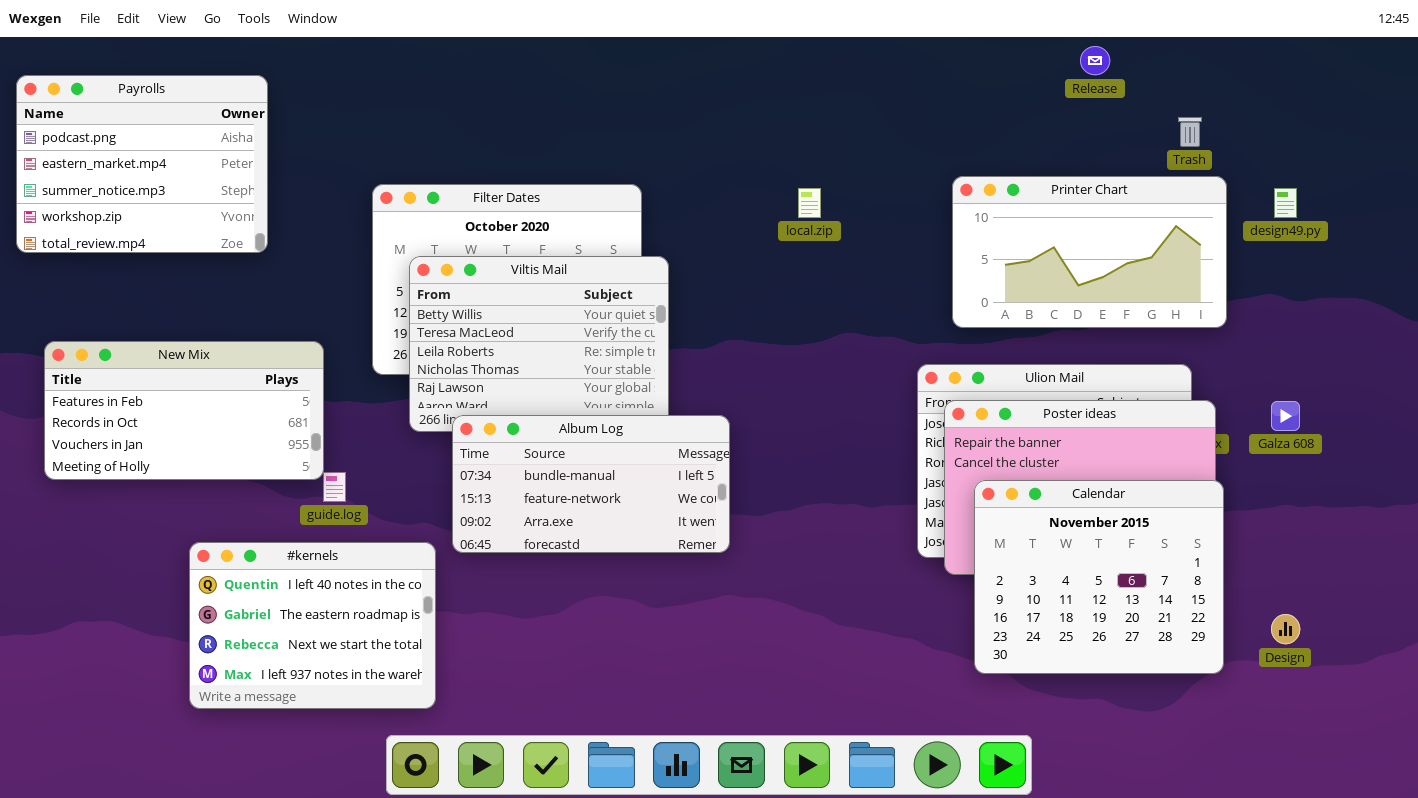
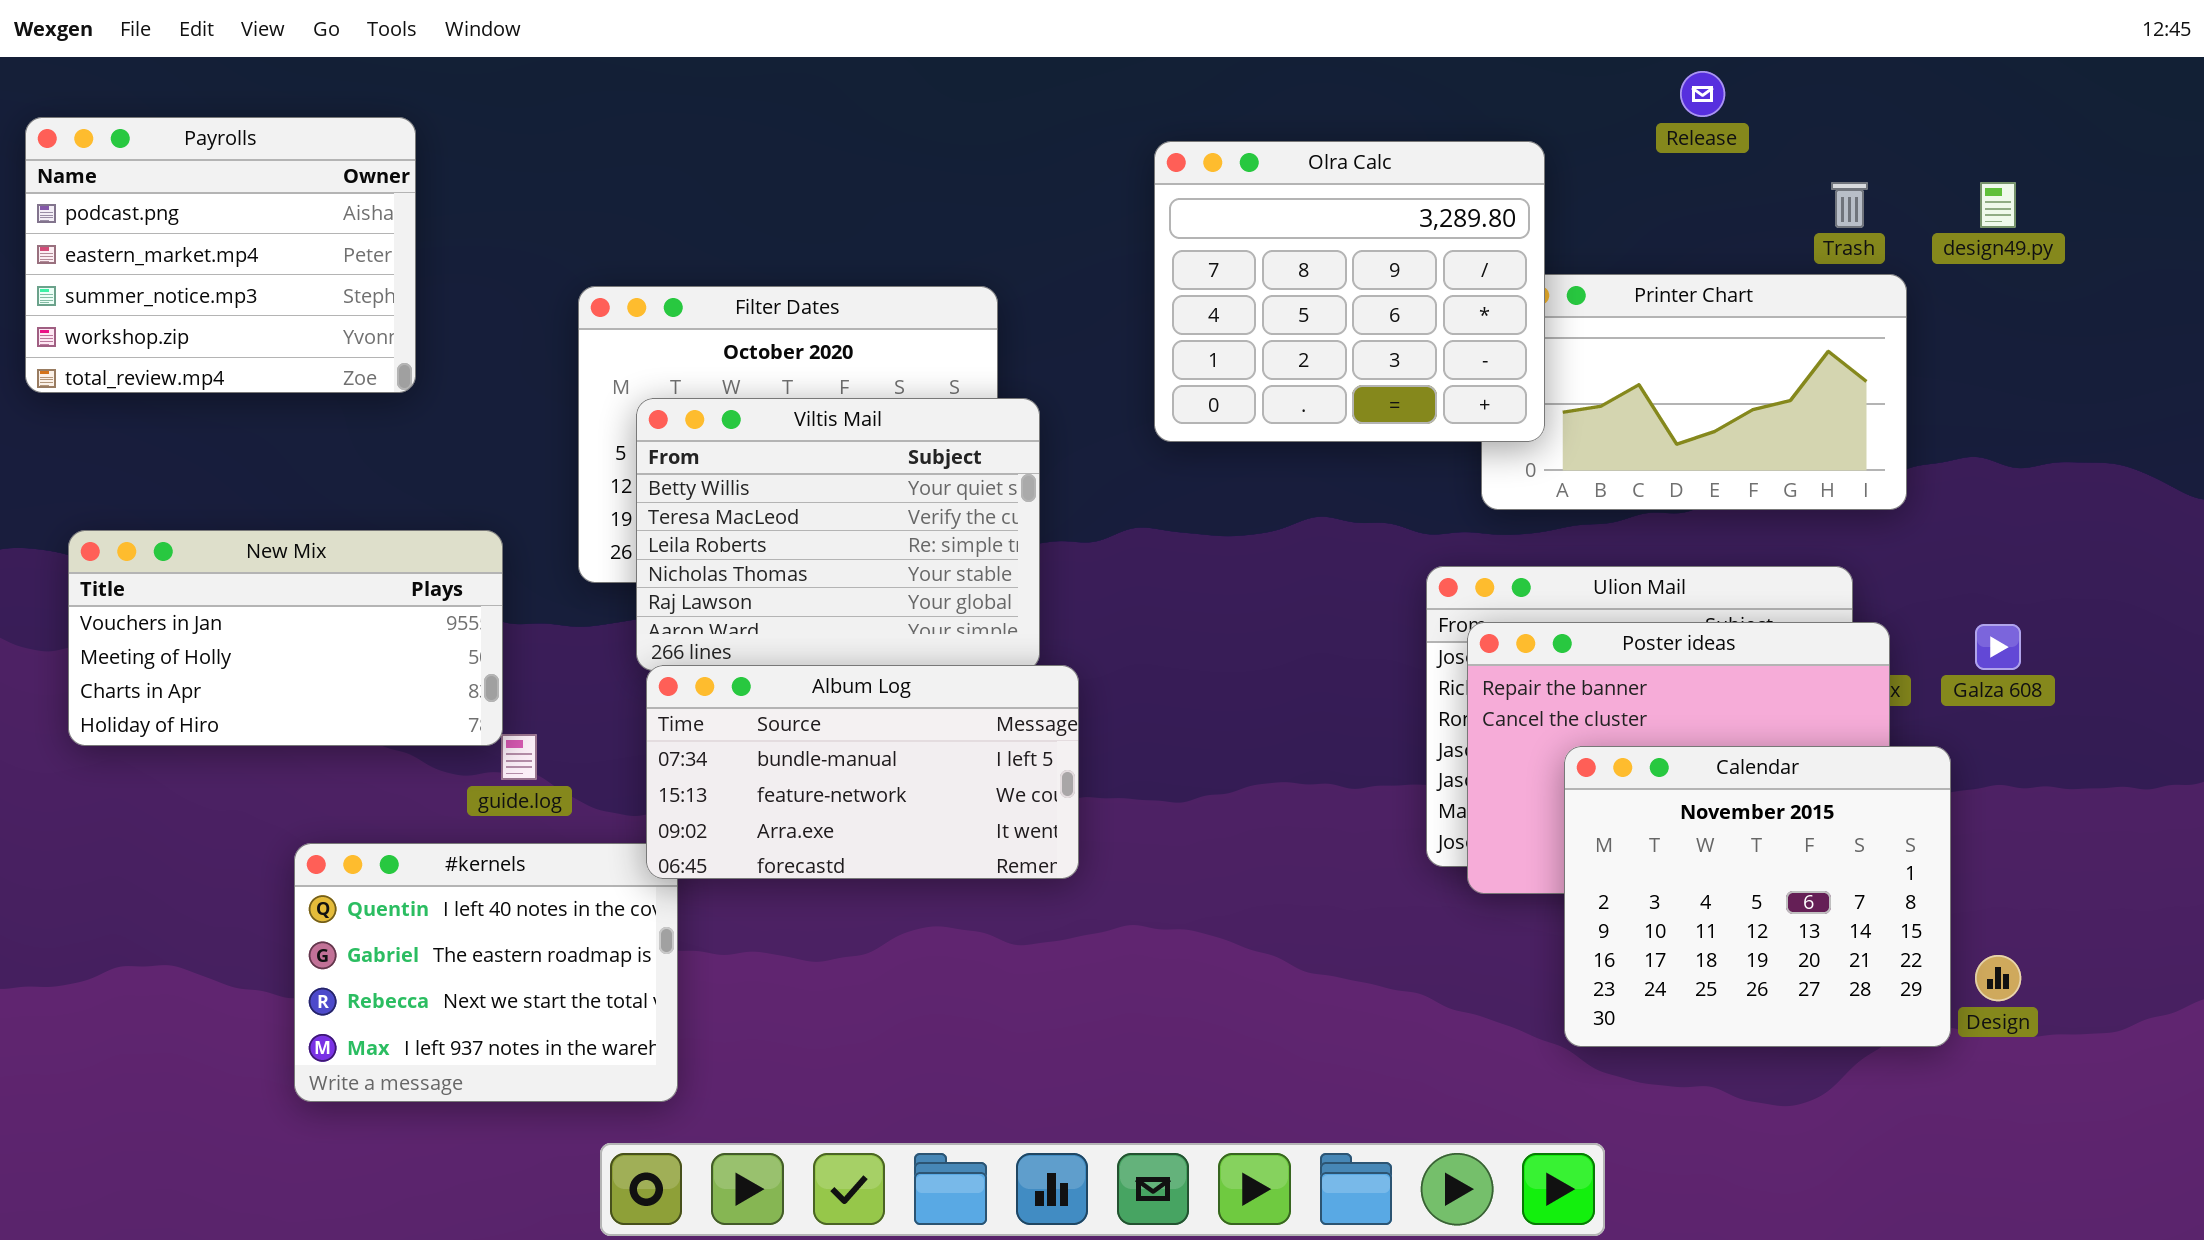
Olra Calc: none -> [1154,141,1545,442], opened
design49.py: [1274,188,1297,218] -> [1980,182,2016,228], moved
New Mix: [44,341,324,480] -> [68,530,503,746], scrolled down 2 rows
Album Log: [452,415,730,553] -> [646,665,1079,879], moved
Calendar: [974,480,1224,674] -> [1564,746,1951,1047], moved

